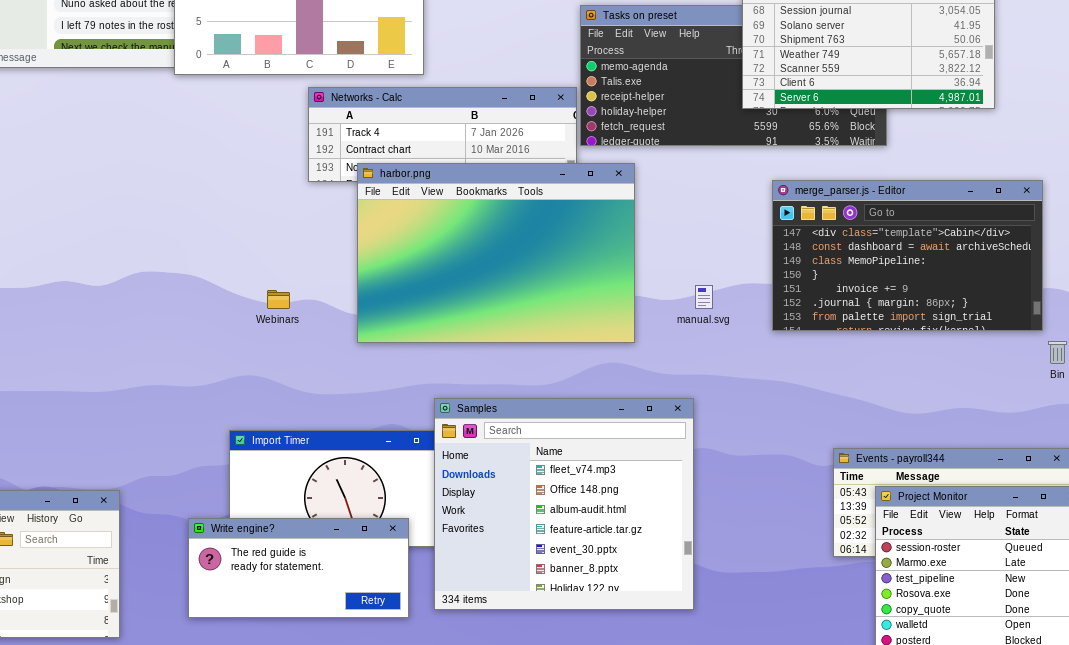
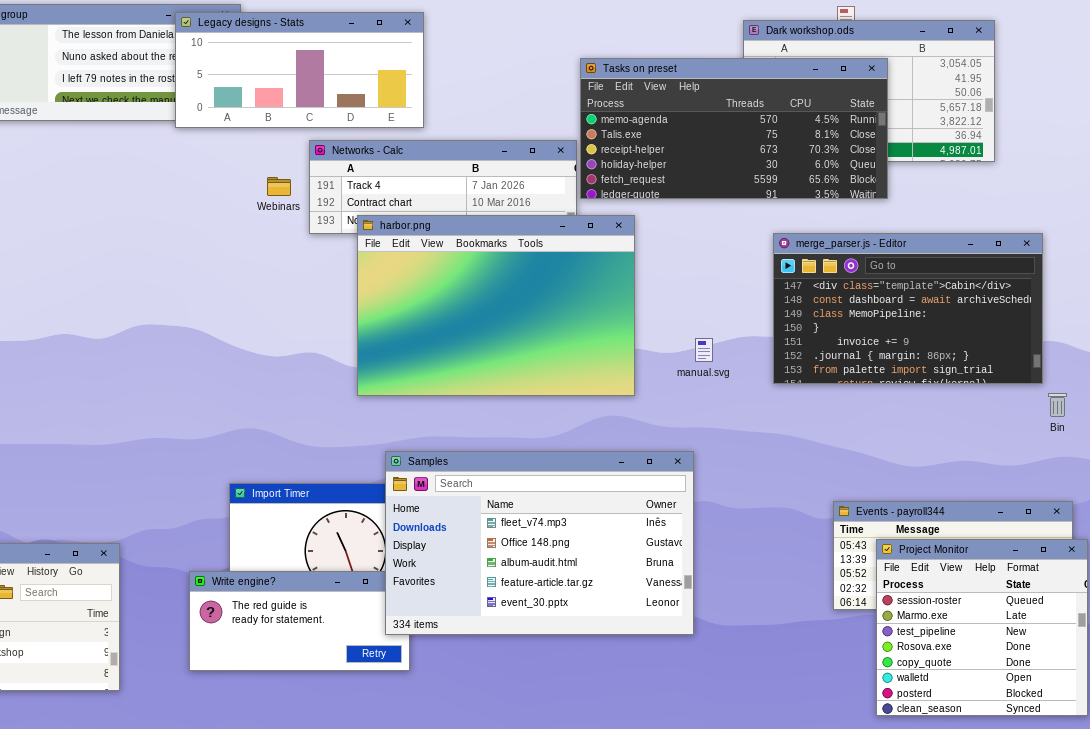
Tasks on preset: [580,5,887,146] -> [580,58,888,199], raised
Webinars: [267,290,290,309] -> [267,177,291,196], moved
Samples: [434,398,694,610] -> [385,451,694,635], resized

